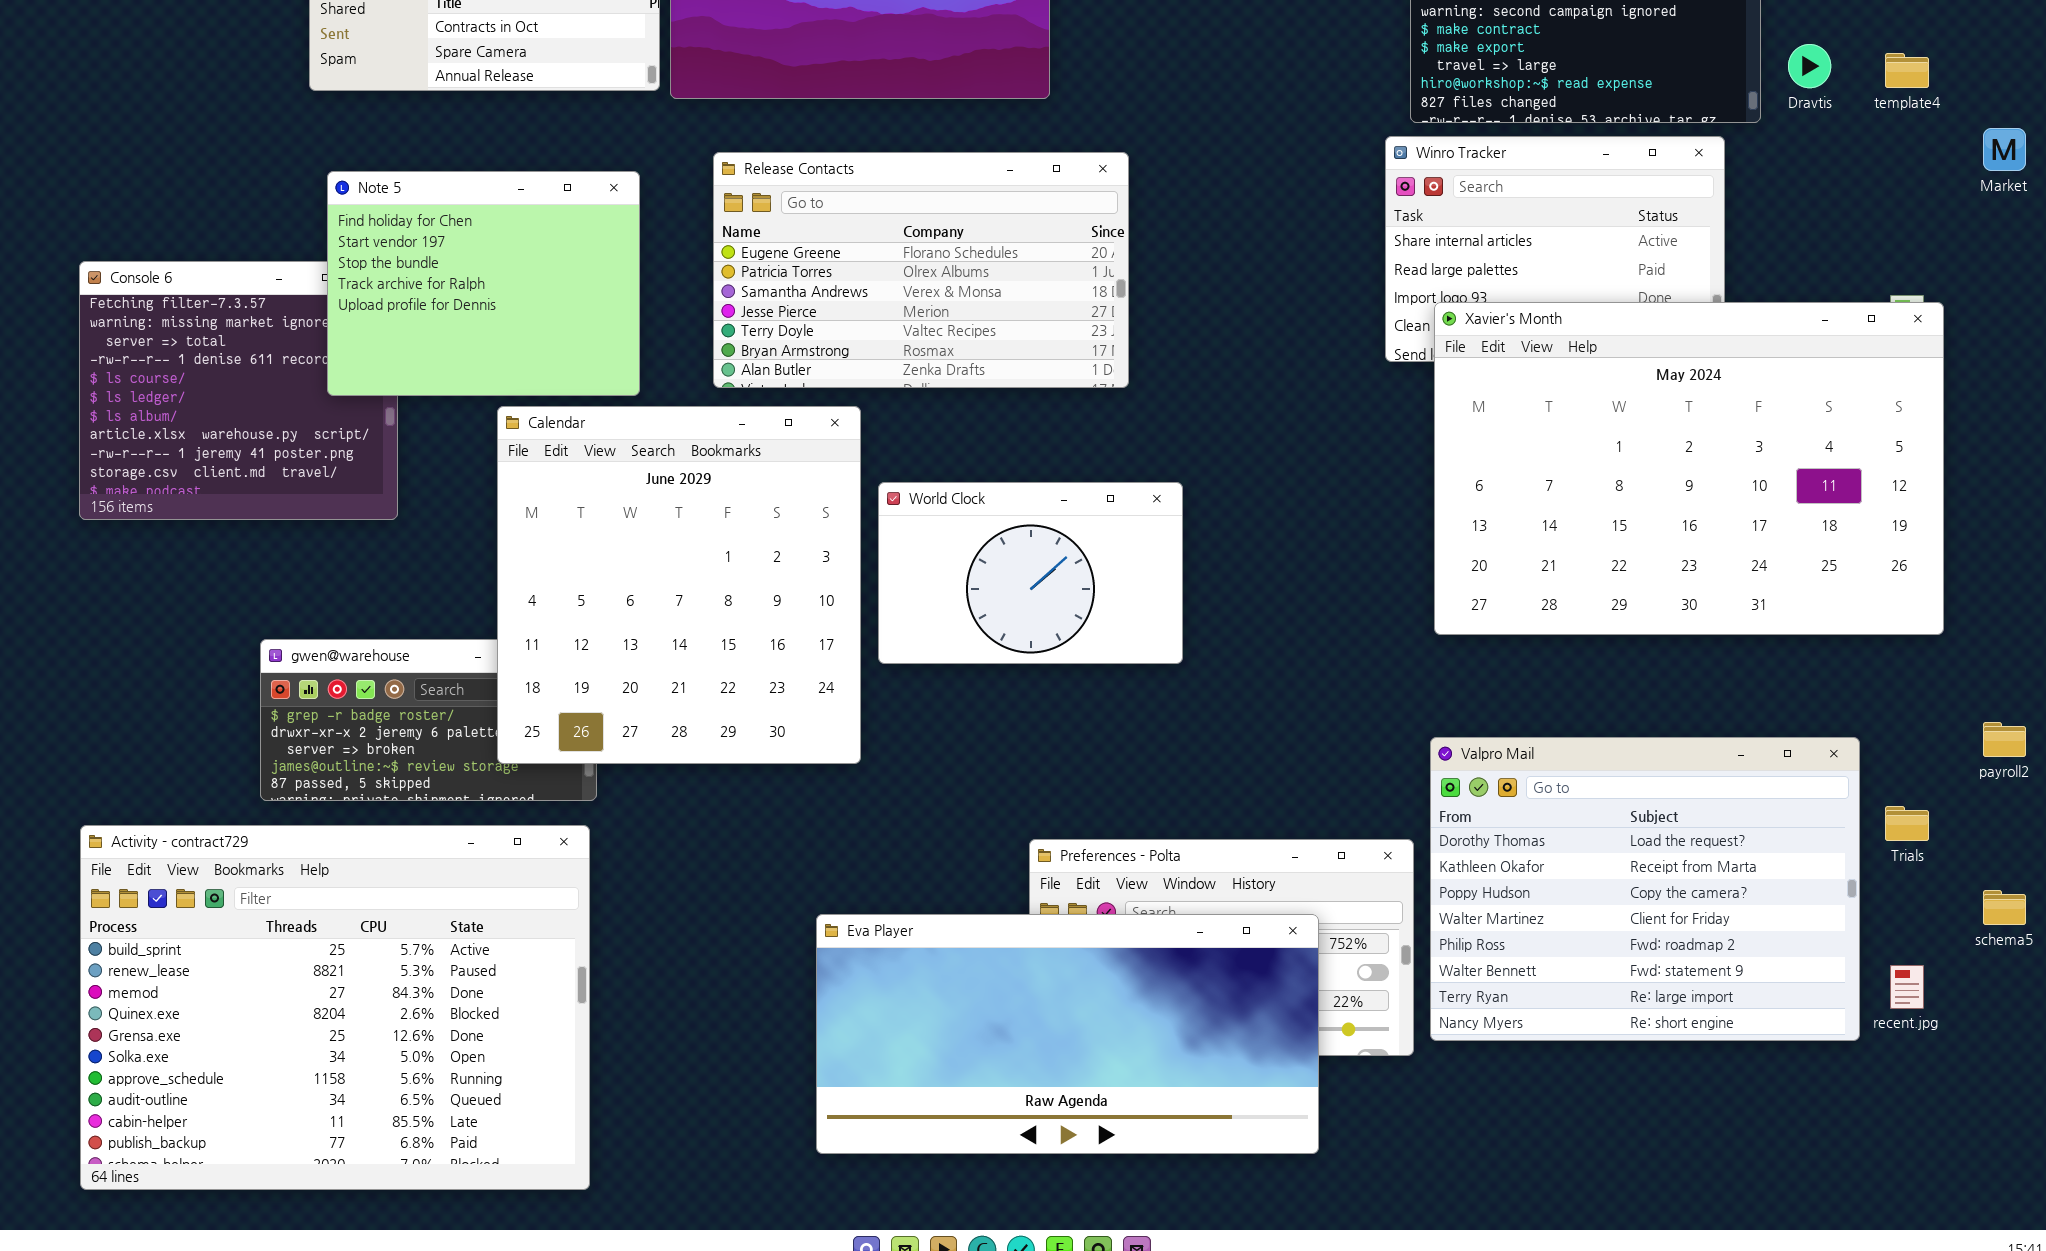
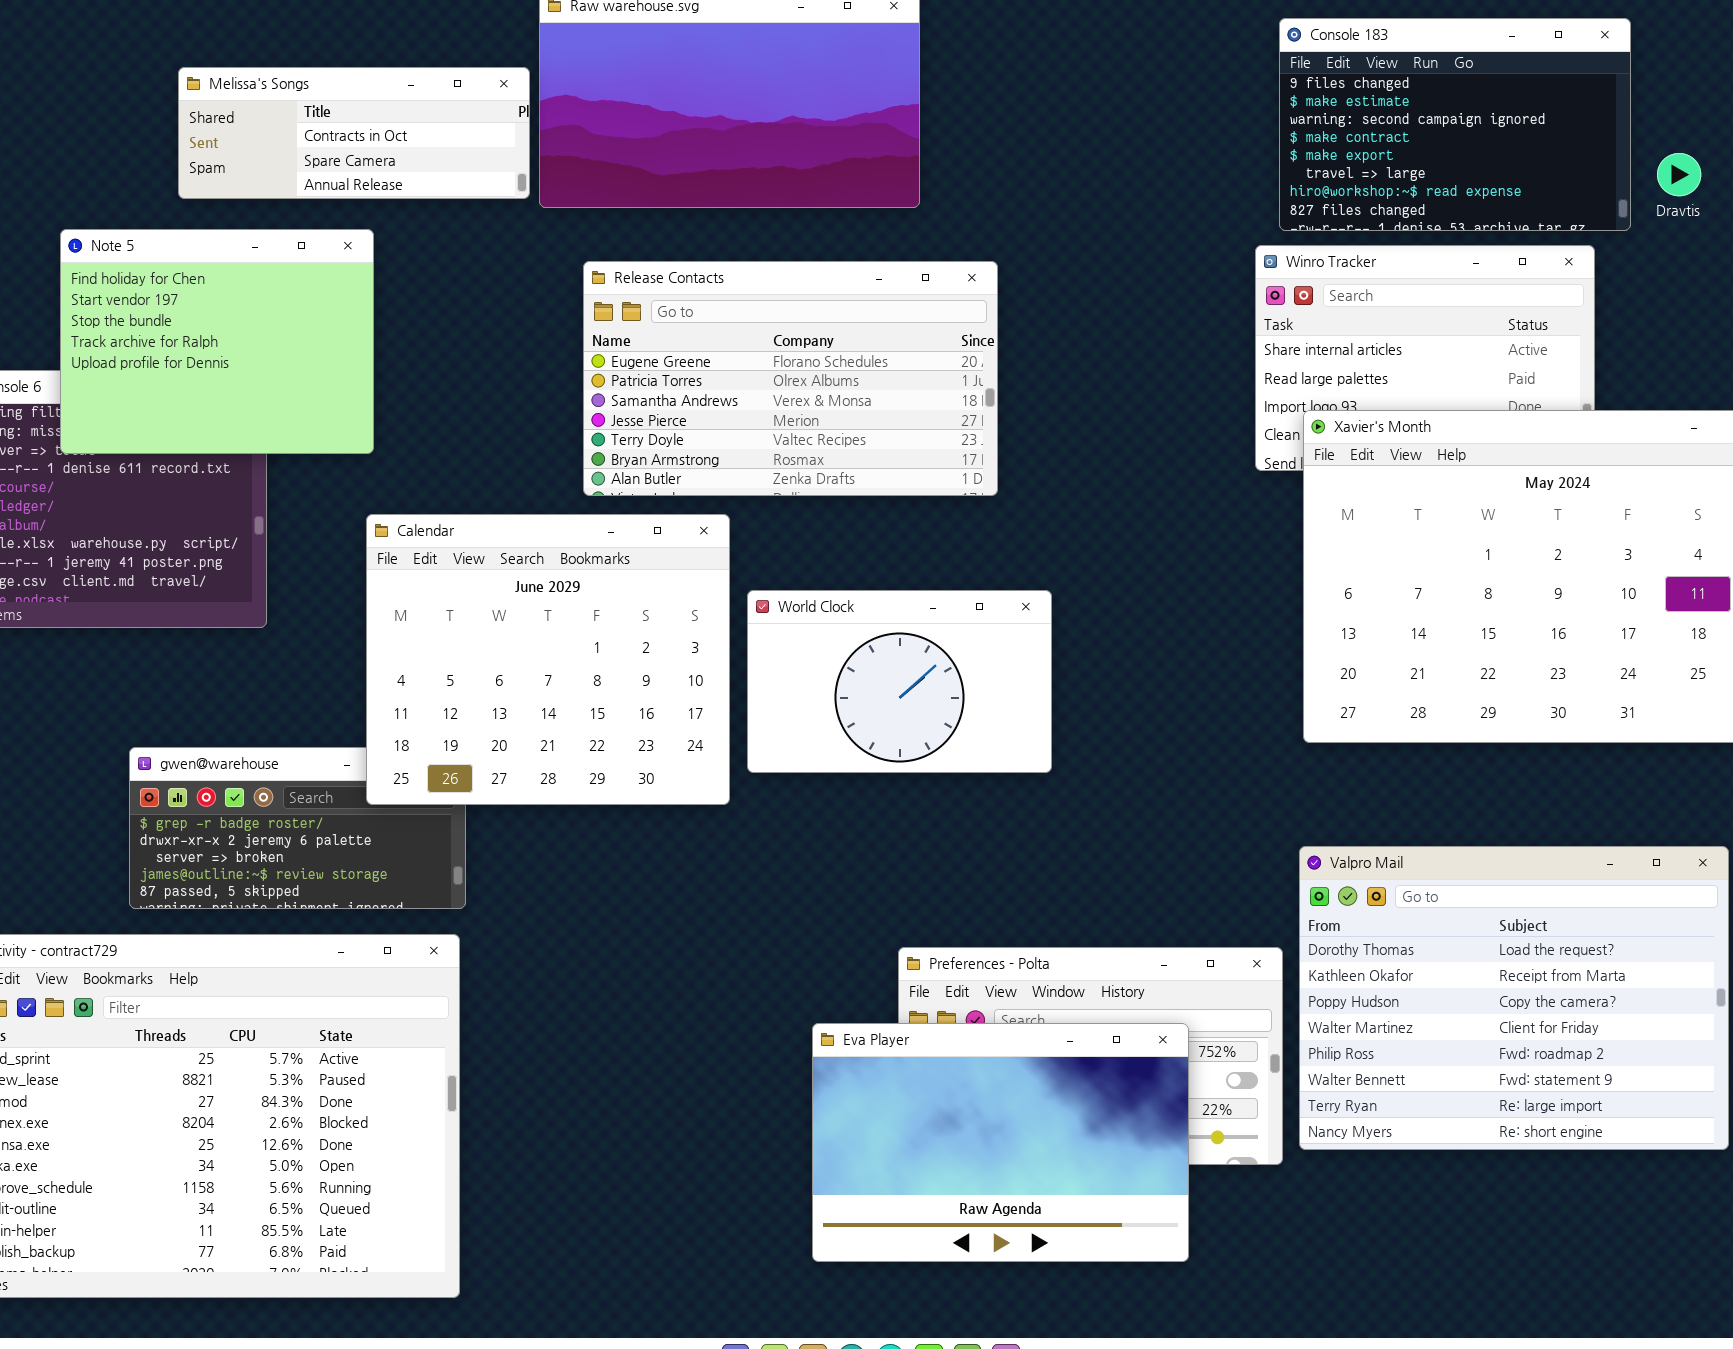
Note 5: [327,171,640,396] -> [60,229,374,454], moved
Calendar: [497,406,861,764] -> [366,514,730,805], resized
Eva Player: [816,914,1319,1154] -> [812,1023,1189,1262], resized

